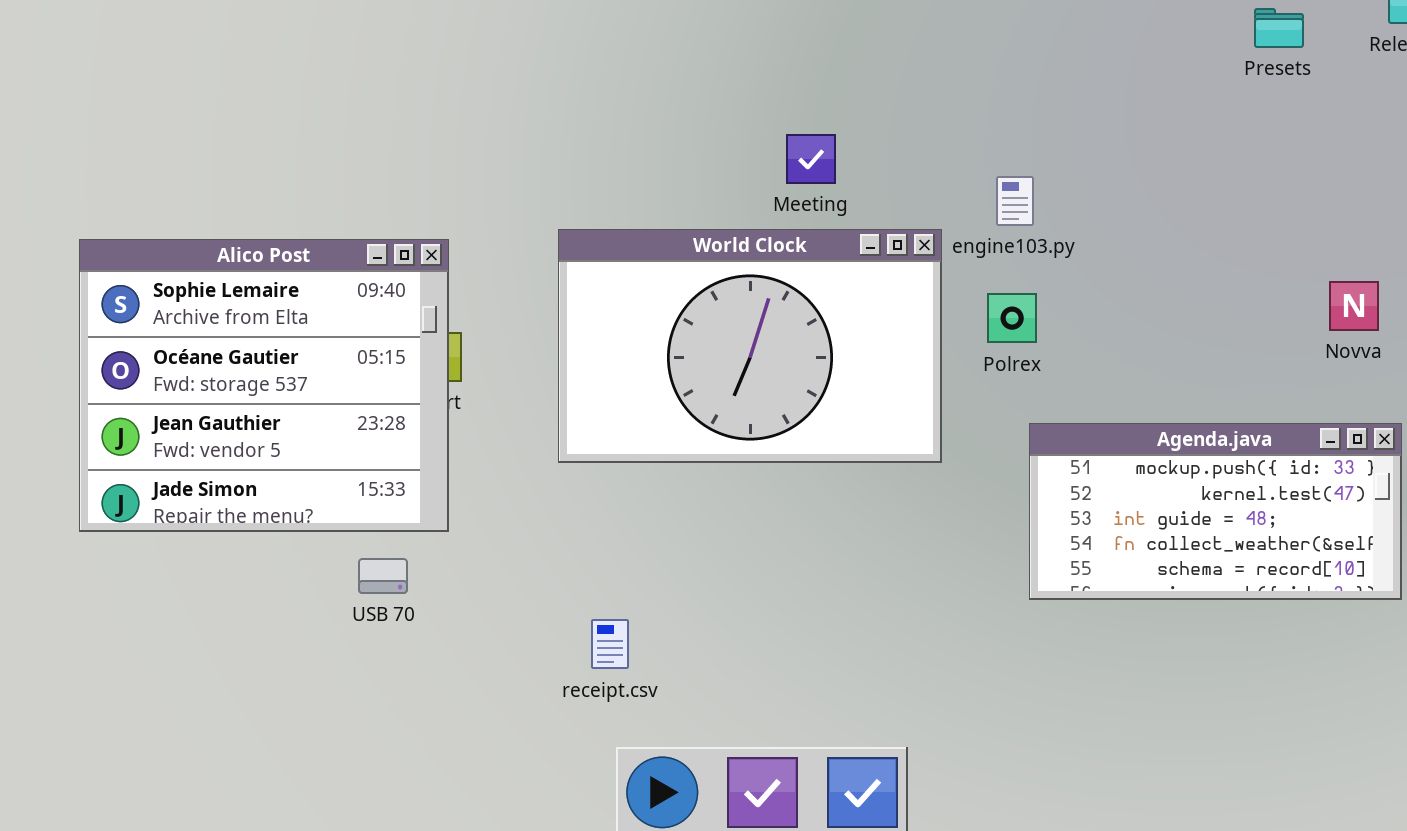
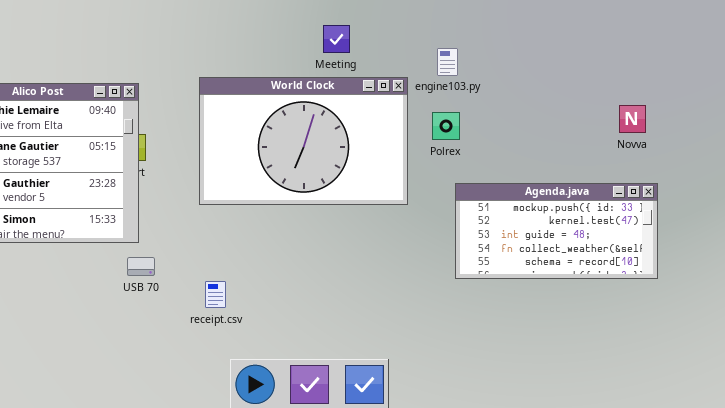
USB 70: [358,558,408,594] -> [127,257,155,276], moved
receipt.csv: [591,619,629,669] -> [205,281,226,308], moved

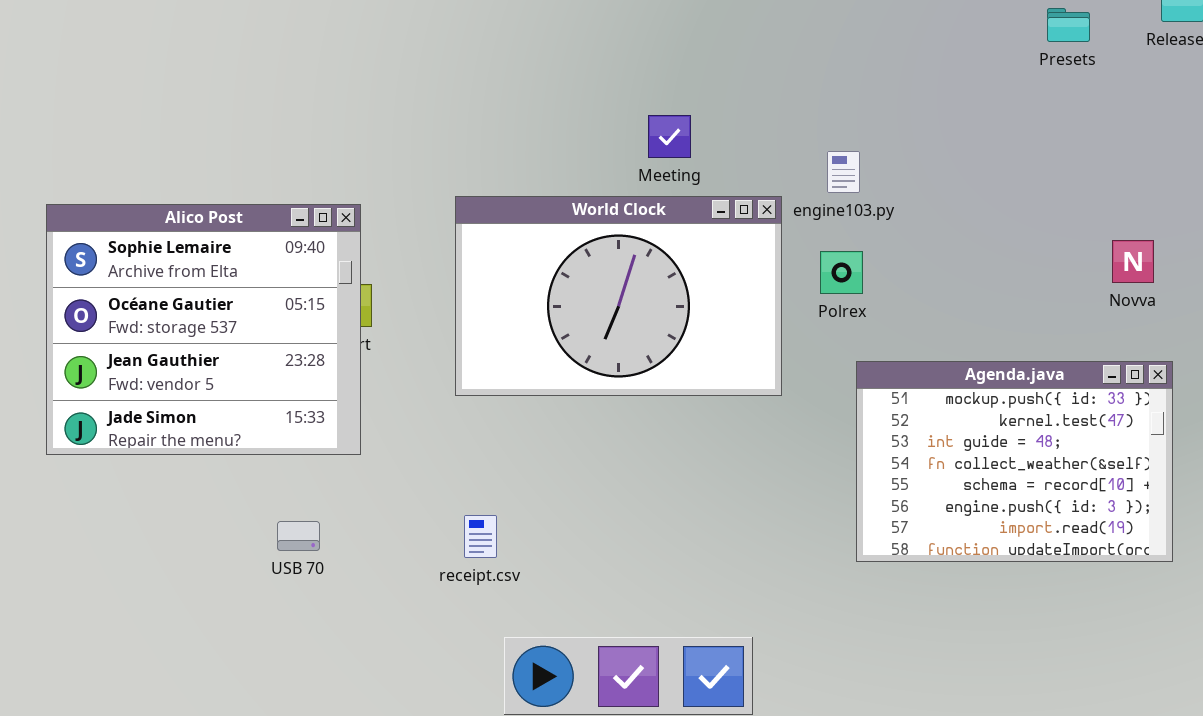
Agenda.java: [455,183,658,279] -> [856,361,1173,562], resized
USB 70: [127,257,155,276] -> [277,521,320,551], moved

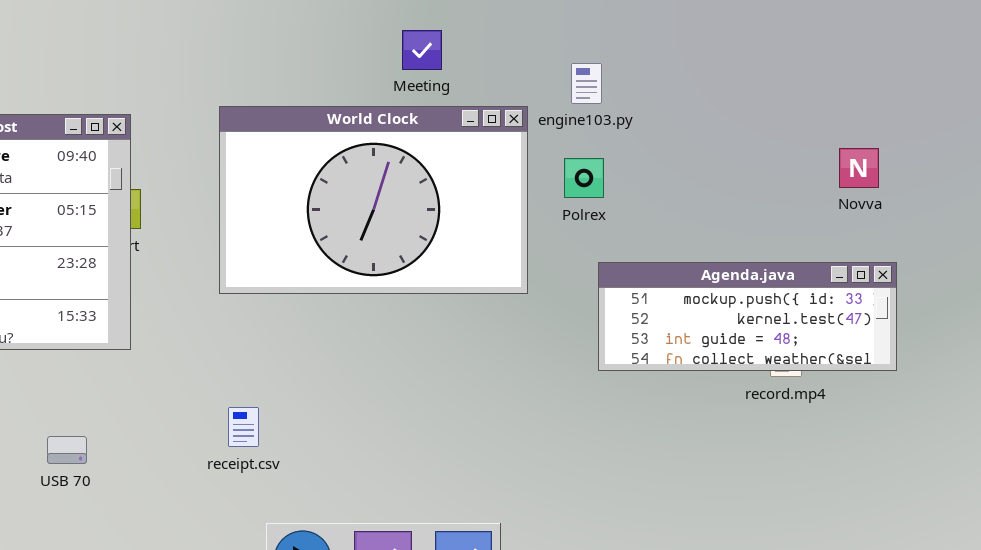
Agenda.java: [856,361,1173,562] -> [598,262,897,371], resized
USB 70: [277,521,320,551] -> [47,436,87,464], moved

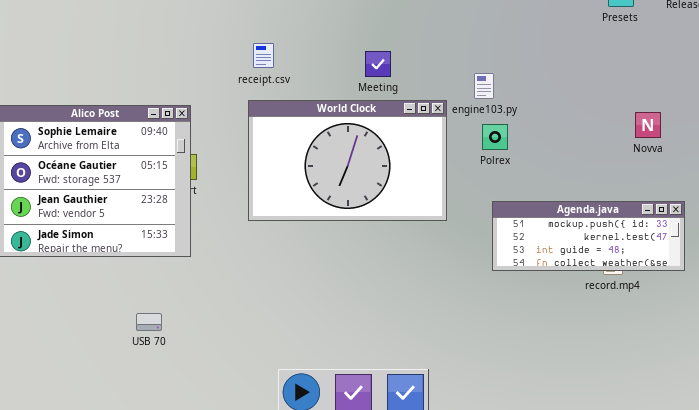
Novva: [839,148,879,188] -> [635,112,661,138], moved
Polrex: [564,158,604,198] -> [482,124,508,150], moved
receipt.csv: [228,407,259,447] -> [253,43,274,68], moved

